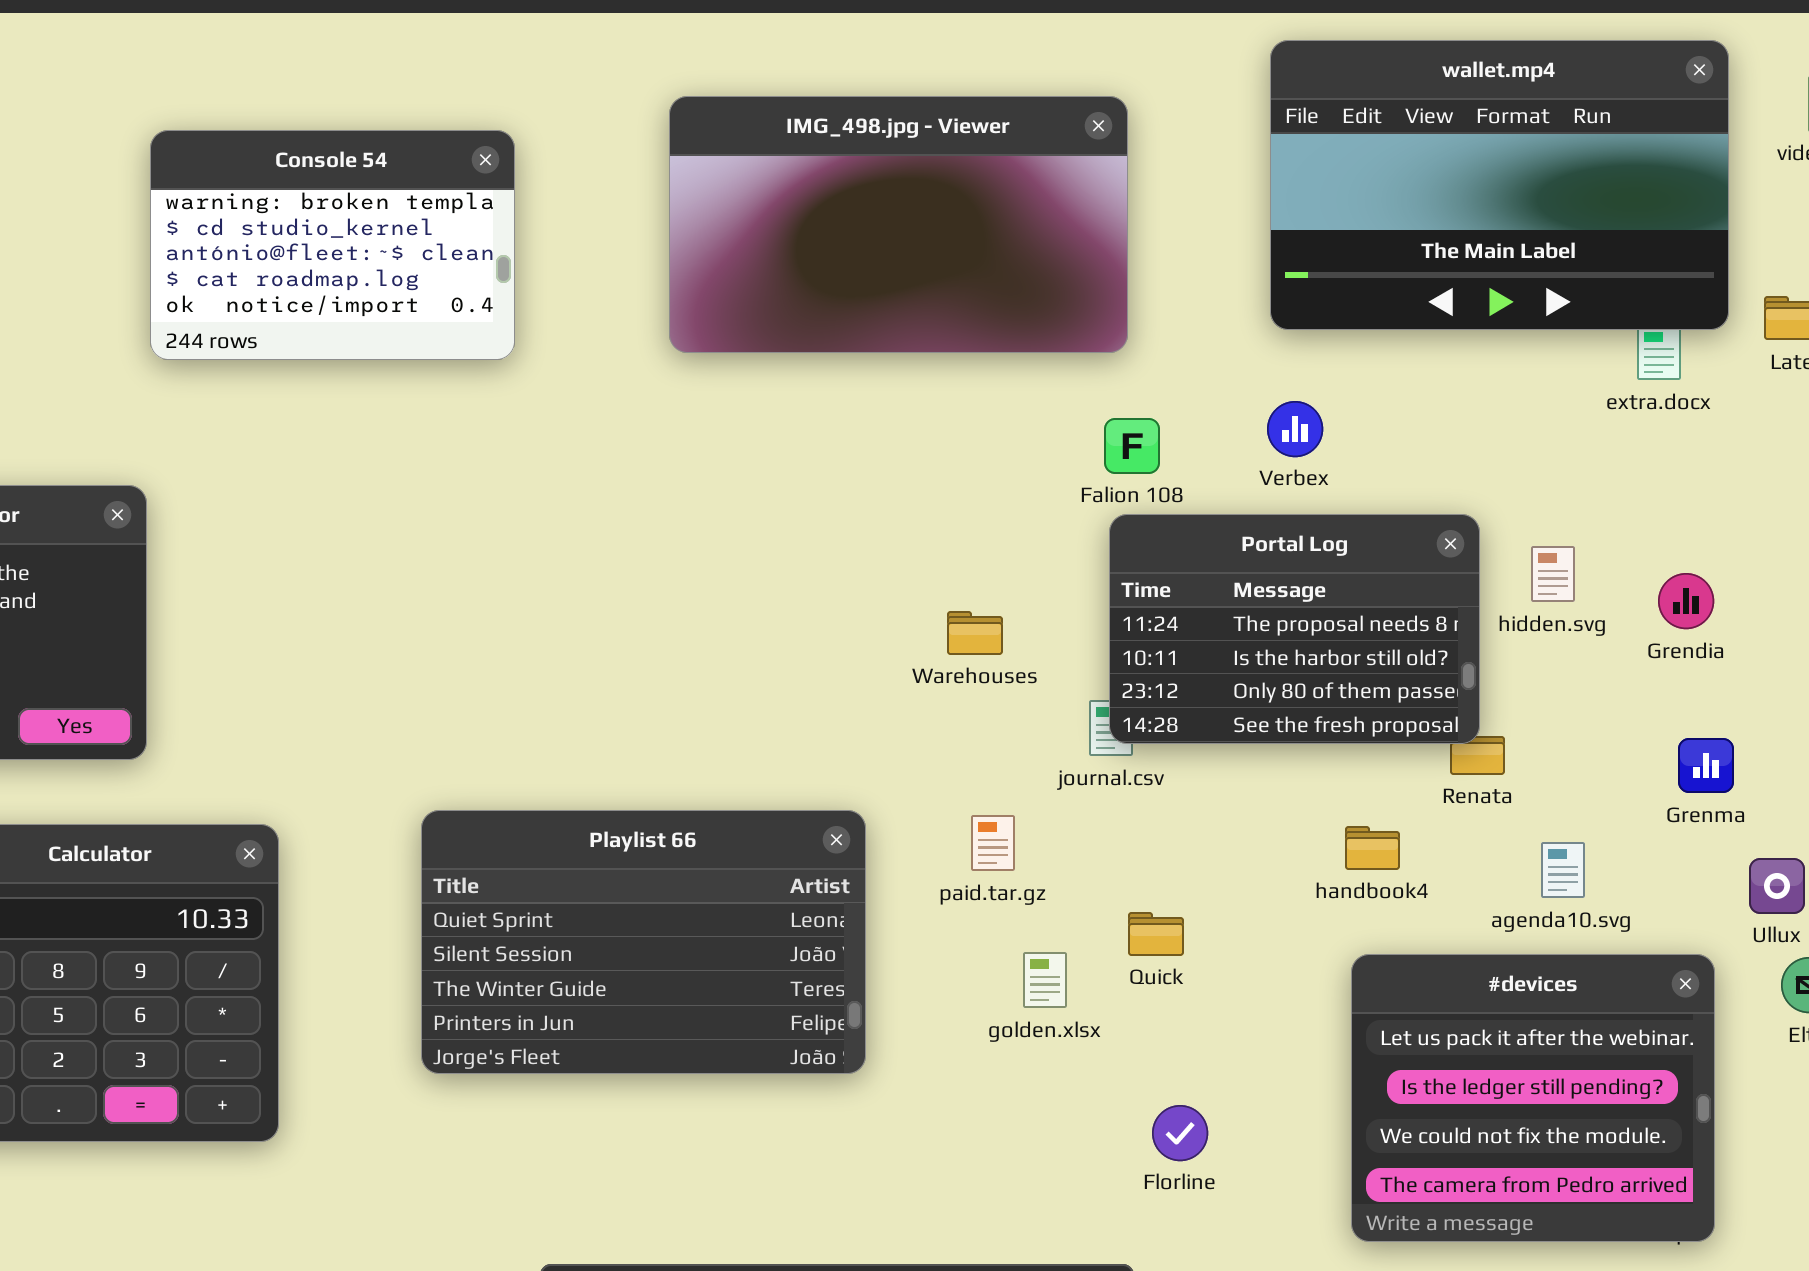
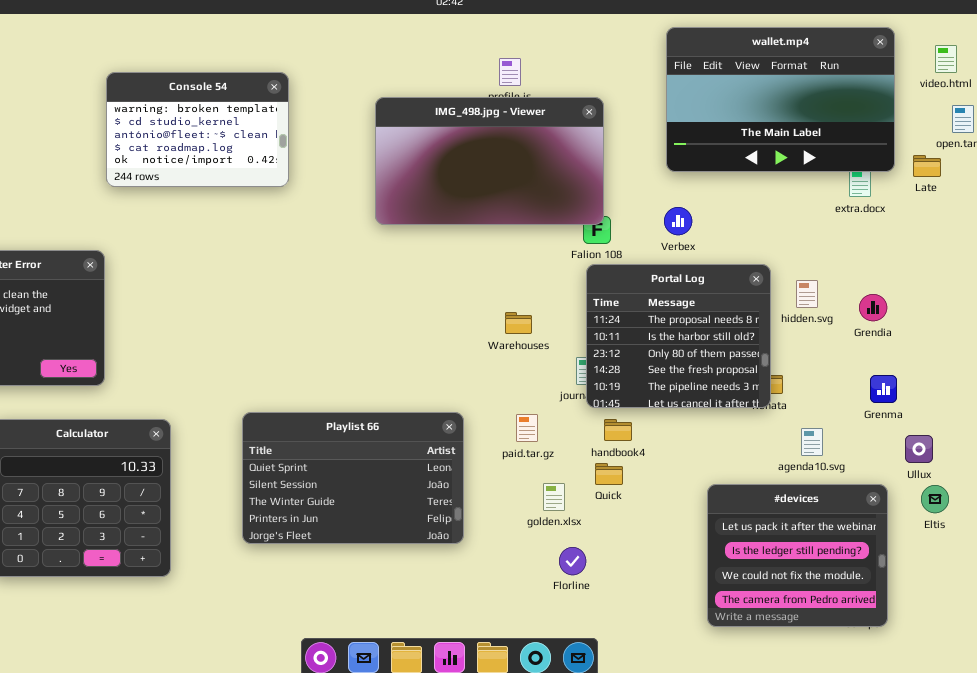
IMG_498.jpg - Viewer: [669,96,1128,353] -> [375,97,604,225], moved
Portal Log: [1109,514,1480,744] -> [586,264,771,408], resized
handbook4: [1345,826,1400,870] -> [604,419,632,441], moved
Florline: [1152,1105,1208,1161] -> [559,547,586,575], moved

